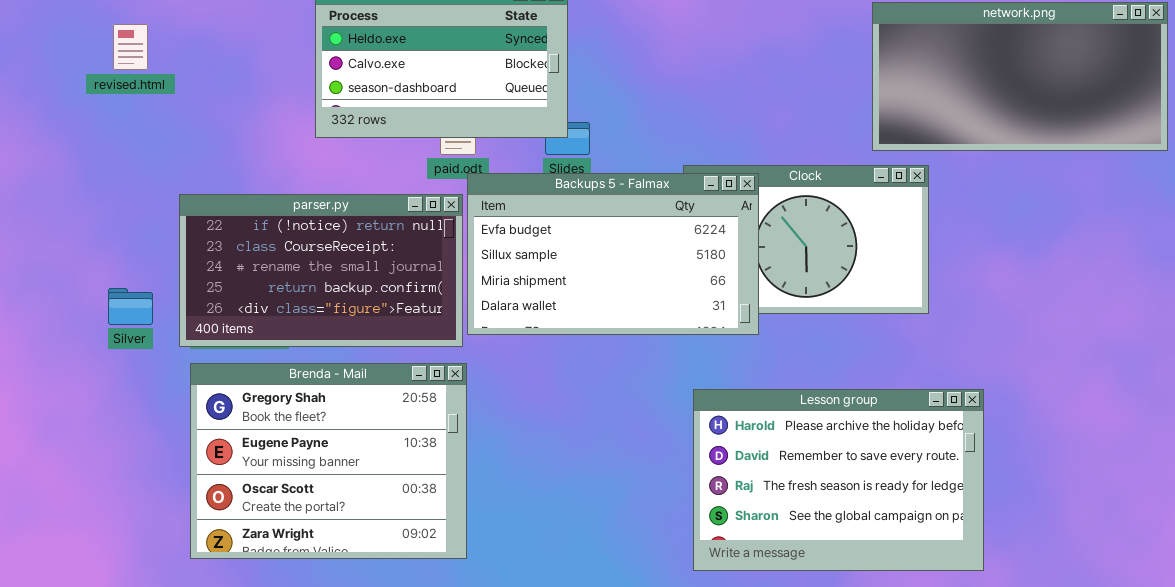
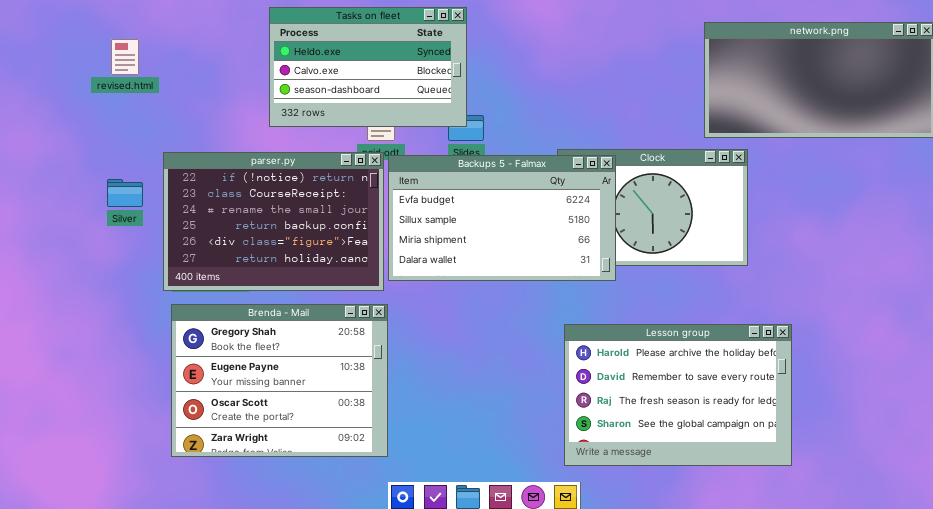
parser.py: [179,194,463,347] -> [163,152,384,291], resized
Silver: [108,288,153,325] -> [107,179,143,207], moved

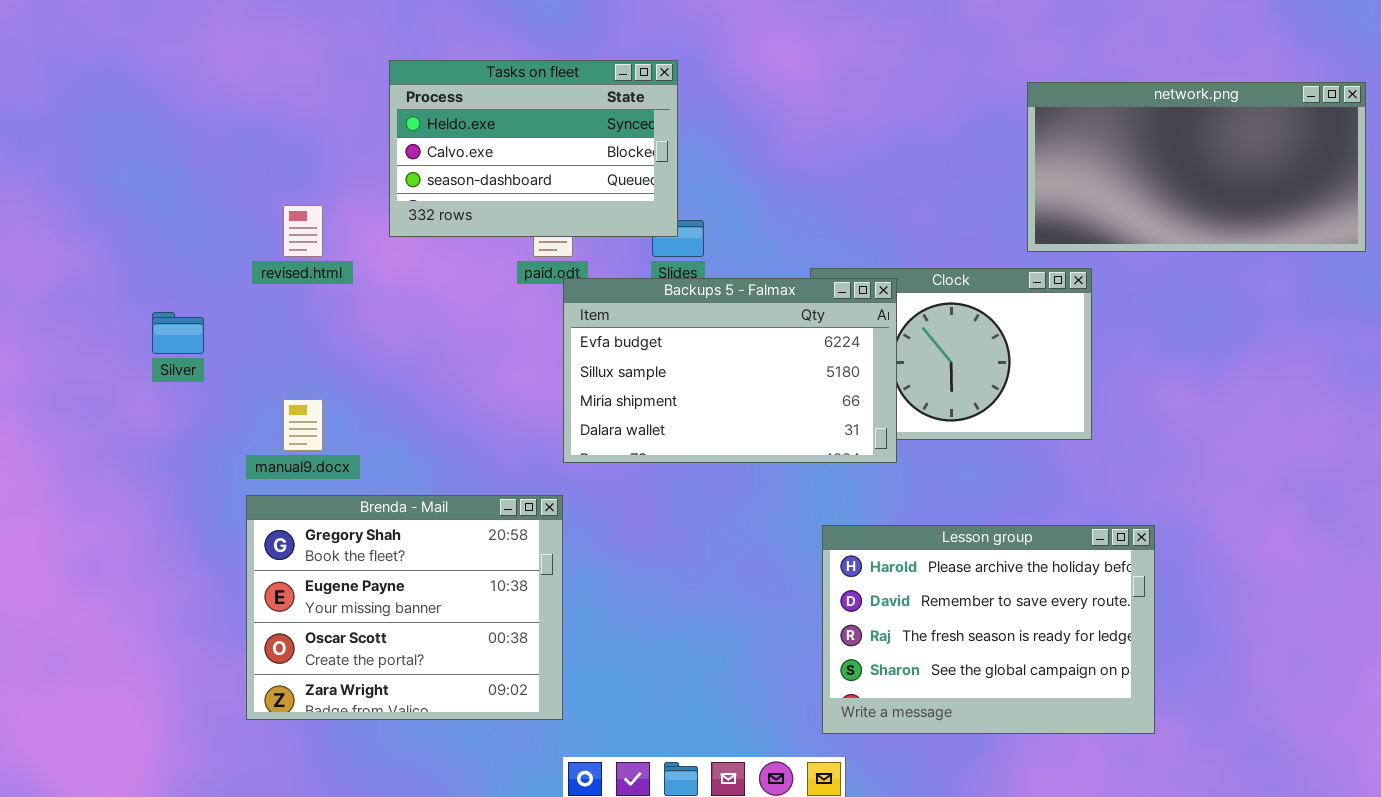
revised.html: [111,39,139,75] -> [283,205,323,257], moved
parser.py: [163,152,384,291] -> none, closed

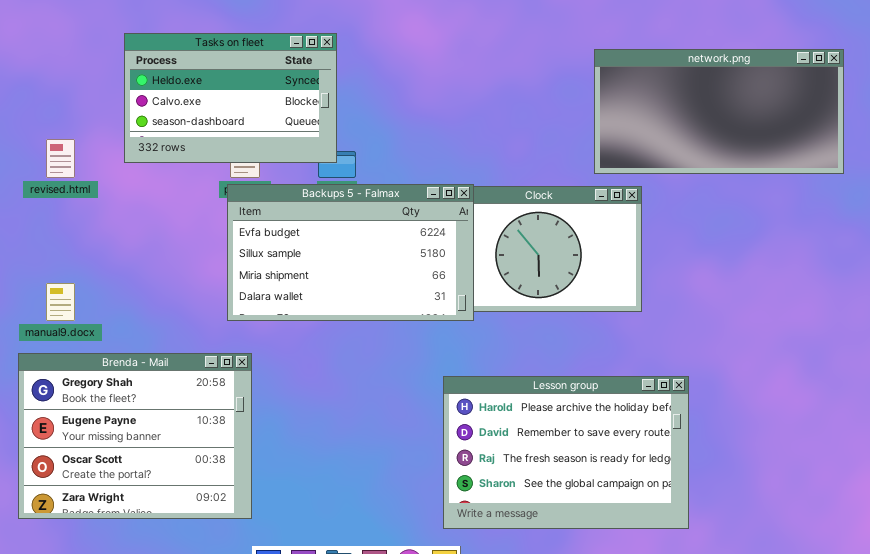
Backups 5 - Falmax: [563,278,897,463] -> [227,184,474,321], moved

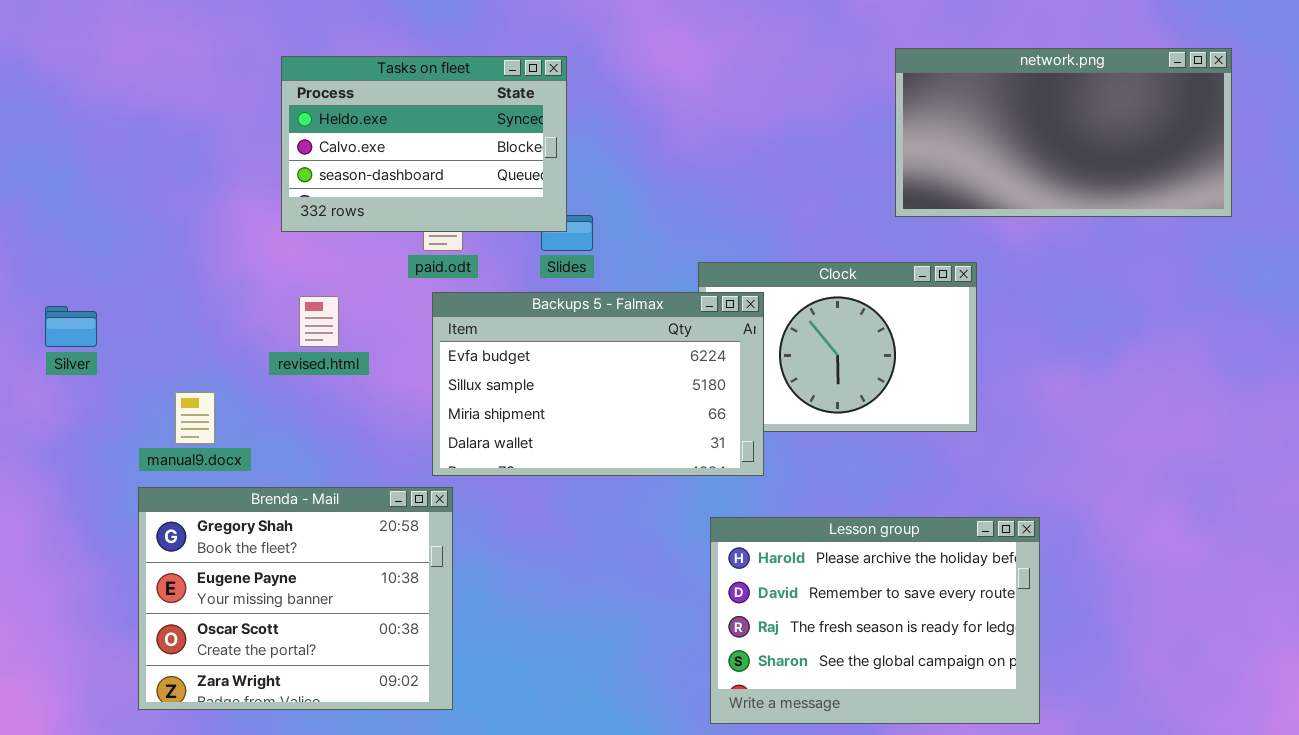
network.png: [594,49,844,174] -> [895,48,1232,217], moved
revised.html: [46,139,75,178] -> [299,296,339,347], moved
Backups 5 - Falmax: [227,184,474,321] -> [432,292,764,476], moved

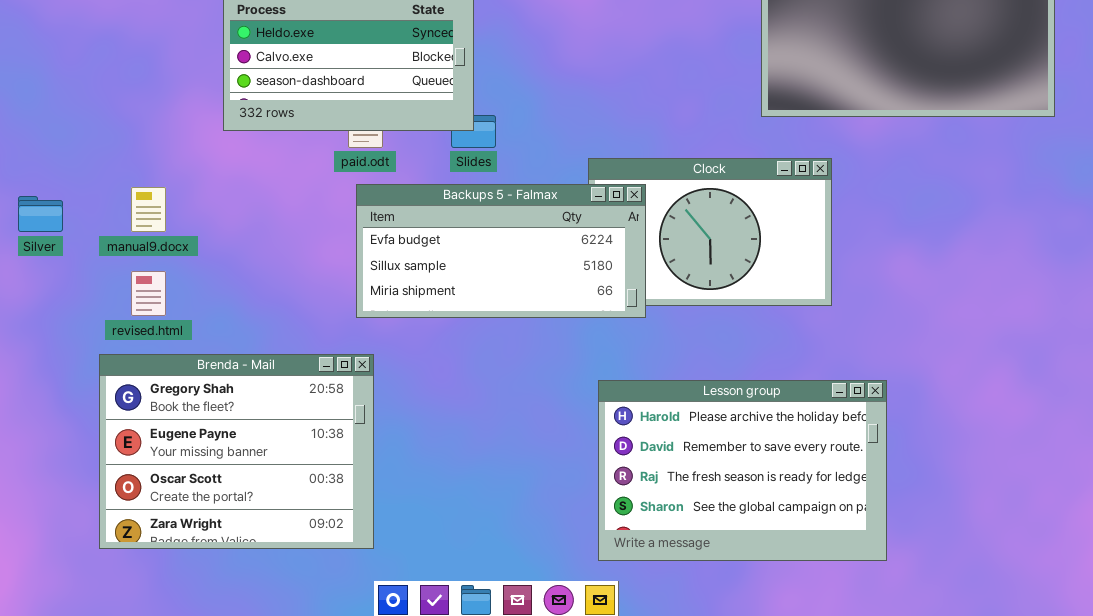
Backups 5 - Falmax: [432,292,764,476] -> [356,184,646,318], resized
revised.html: [299,296,339,347] -> [131,271,166,316], moved
manual9.docx: [175,392,215,444] -> [131,187,166,232], moved

